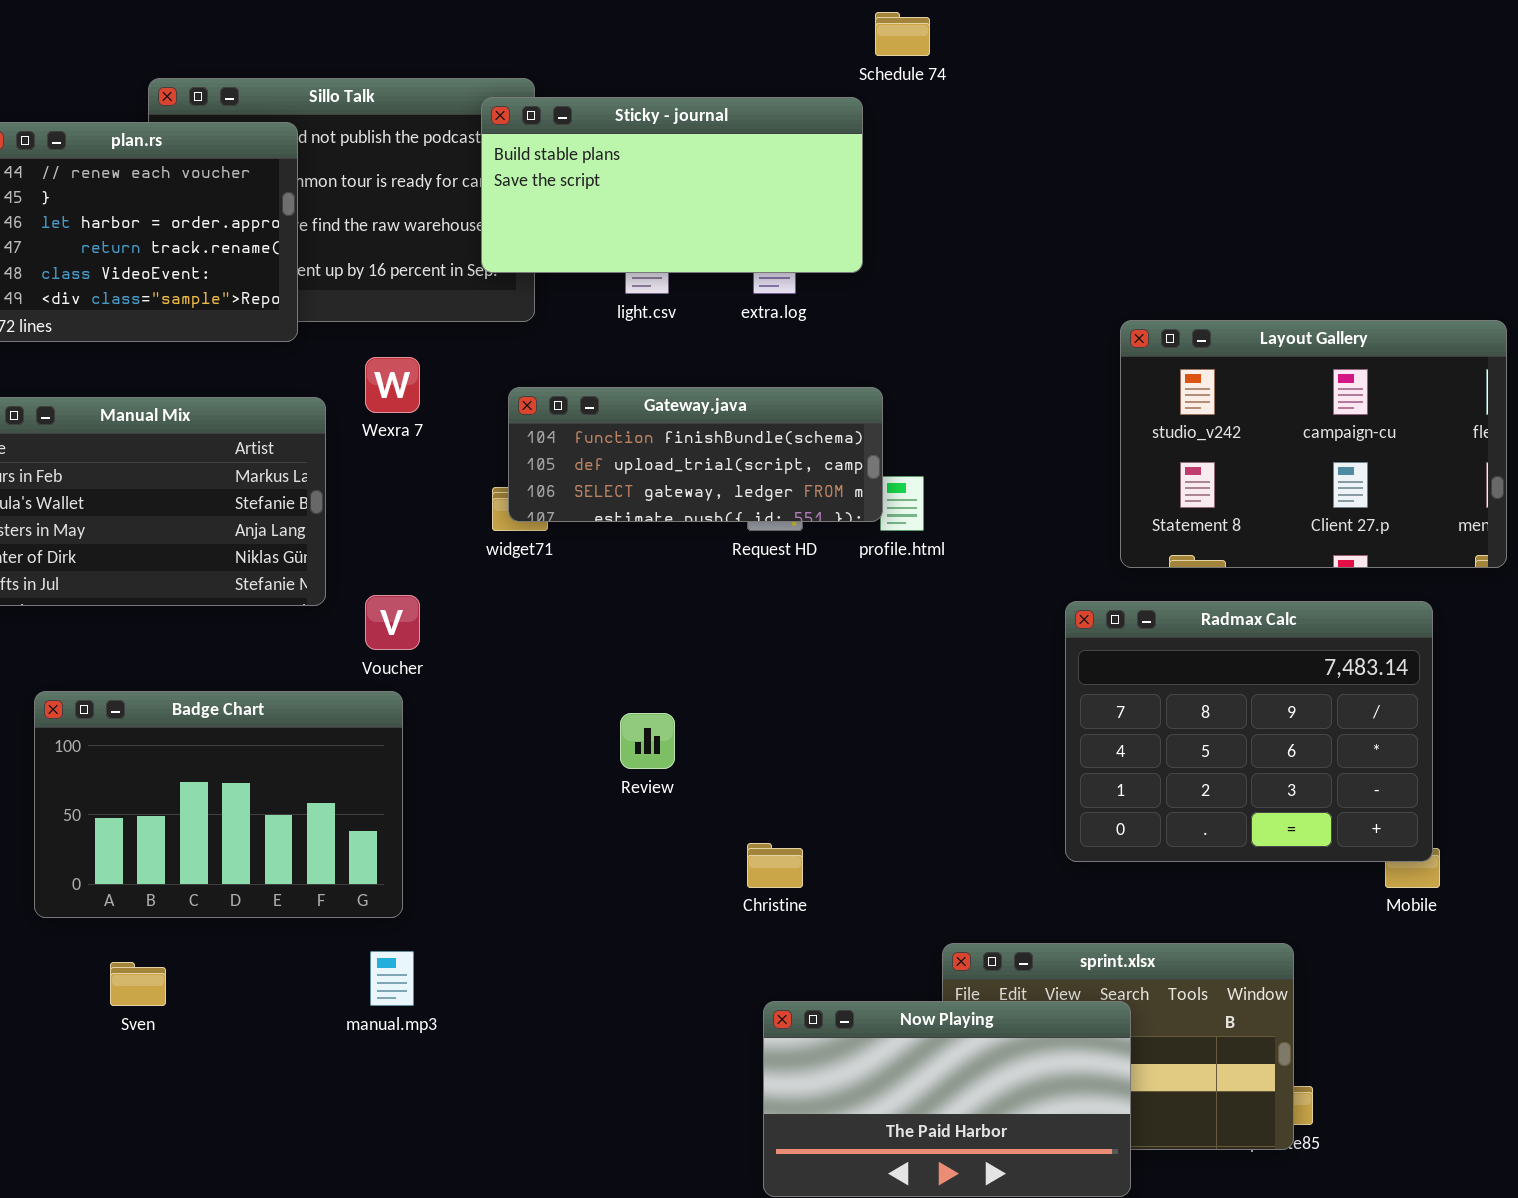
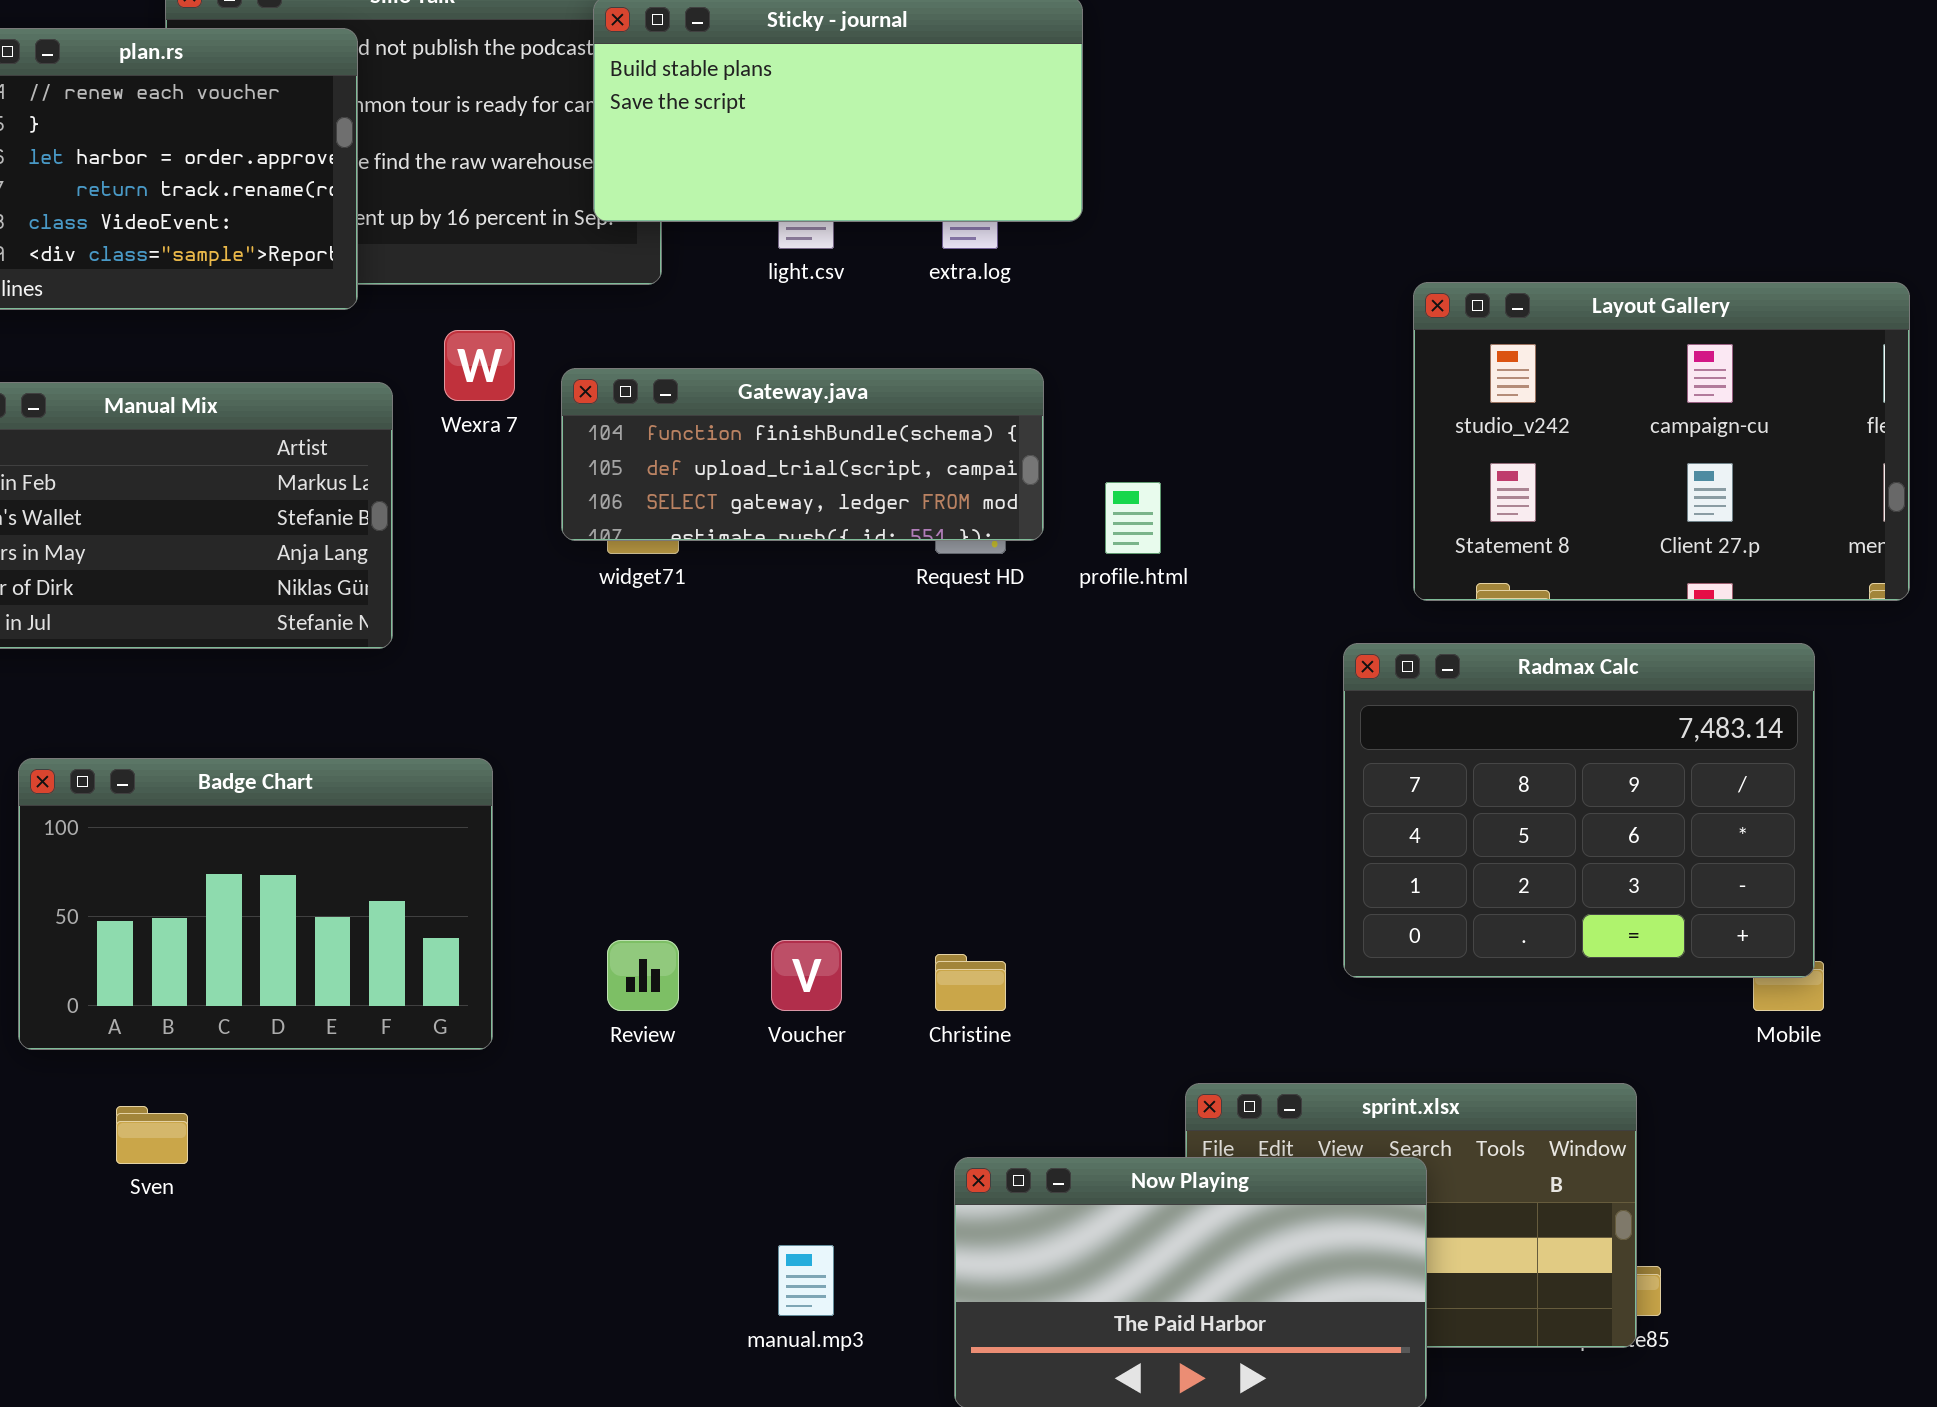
Gateway.java: [508,387,883,522] -> [561,368,1044,541], moved
Voucher: [365,595,420,650] -> [771,940,842,1011], moved
Review: [620,713,675,769] -> [607,940,679,1011], moved
manual.mp3: [370,951,414,1006] -> [778,1245,834,1316], moved

